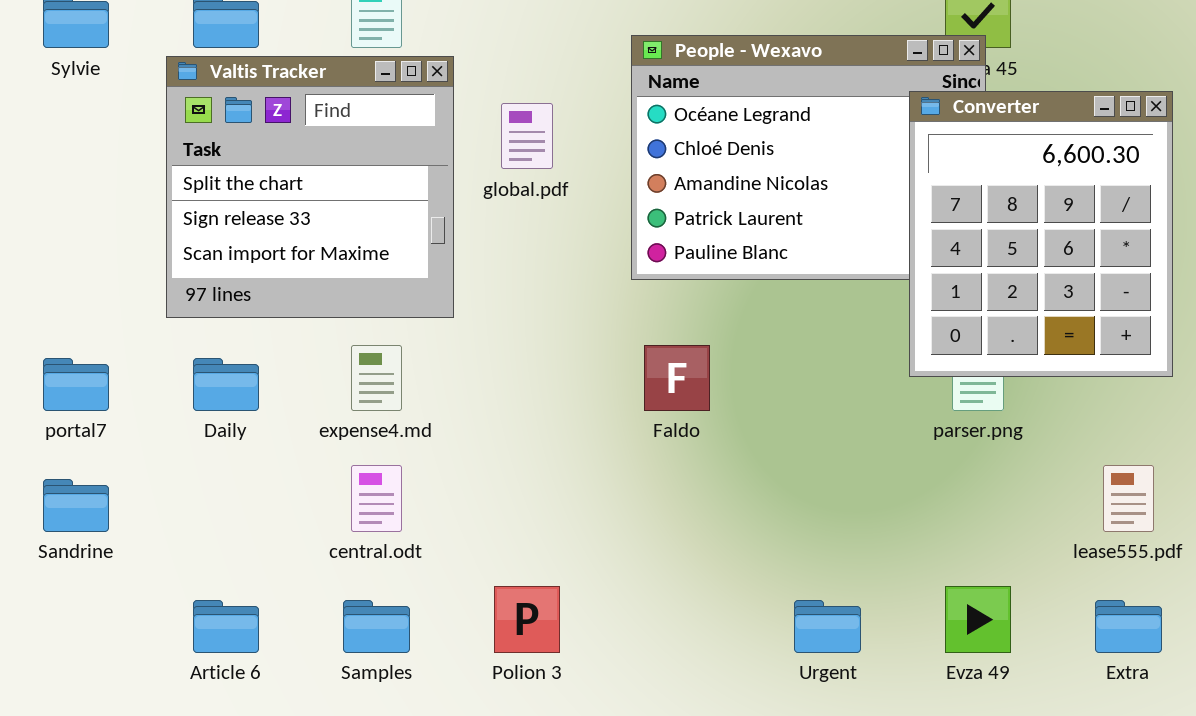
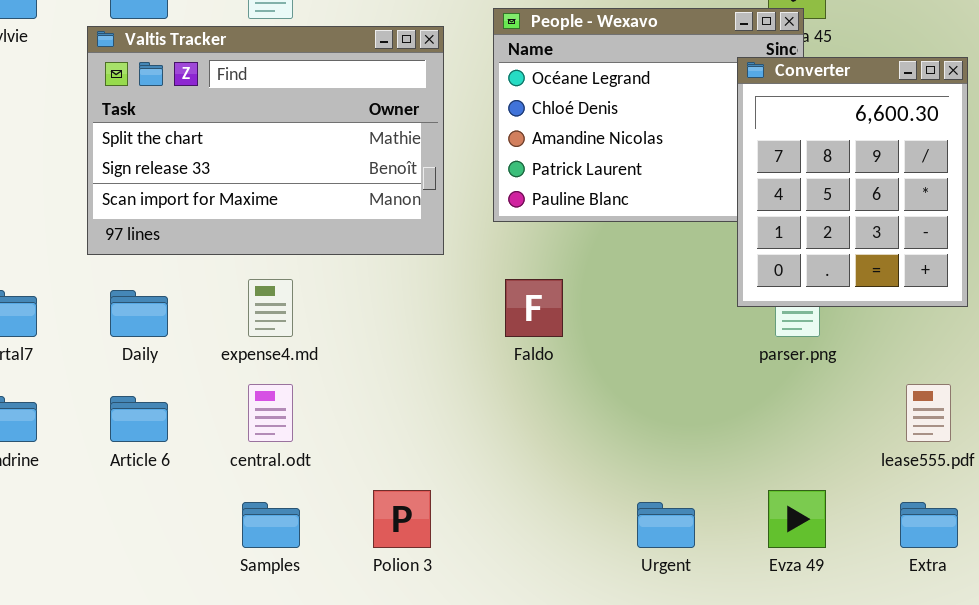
Valtis Tracker: [166,56,454,318] -> [87,26,444,255], resized
Article 6: [193,600,259,653] -> [110,396,168,442], moved

